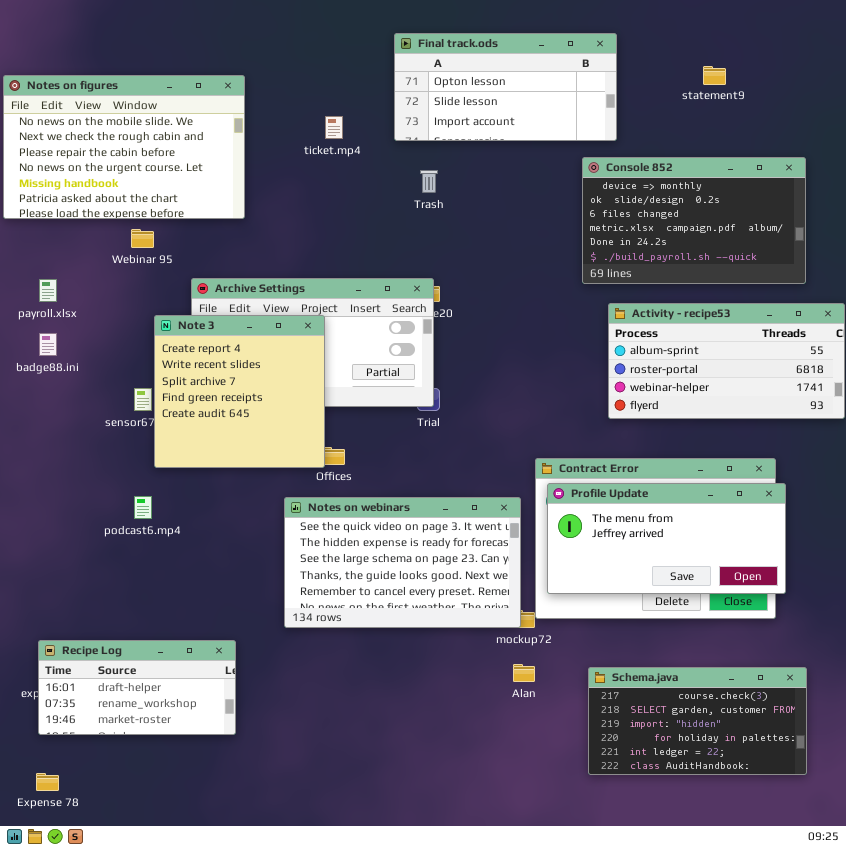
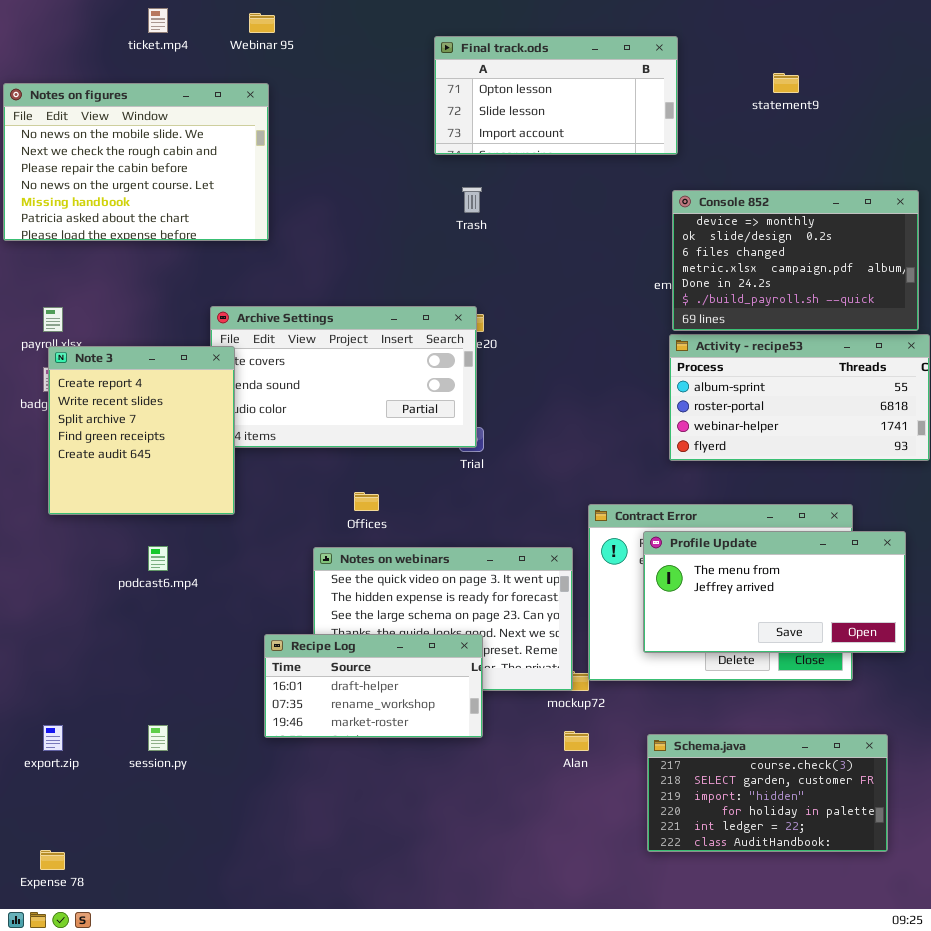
ticket.mp4: [325,116,343,139] -> [148,8,168,33], moved
Console 852: [582,157,806,284] -> [672,190,919,331], moved
Webinar 95: [131,229,154,248] -> [249,13,275,33], moved
Note 3: [154,315,325,468] -> [48,346,235,515], moved
Profile Update: [547,483,786,594] -> [643,531,906,653], moved
Recipe Log: [38,640,236,735] -> [264,634,483,738], moved

